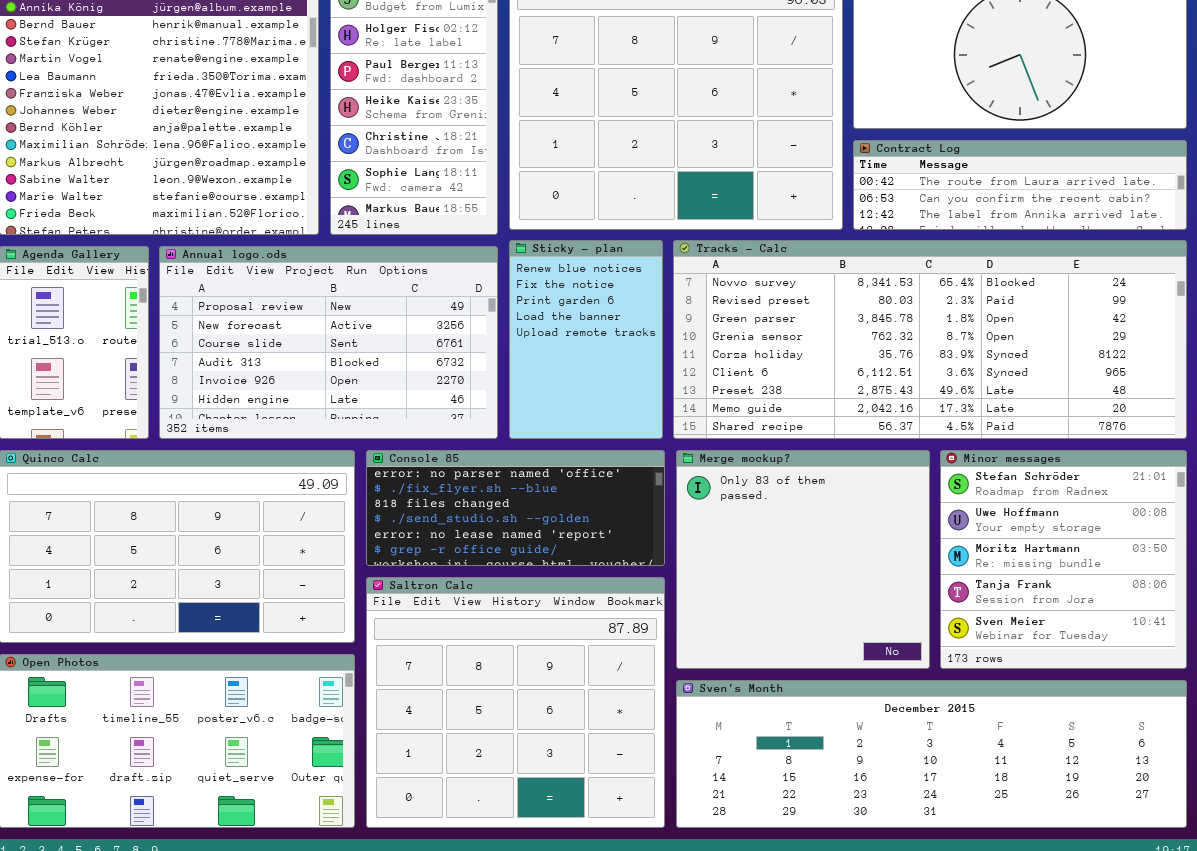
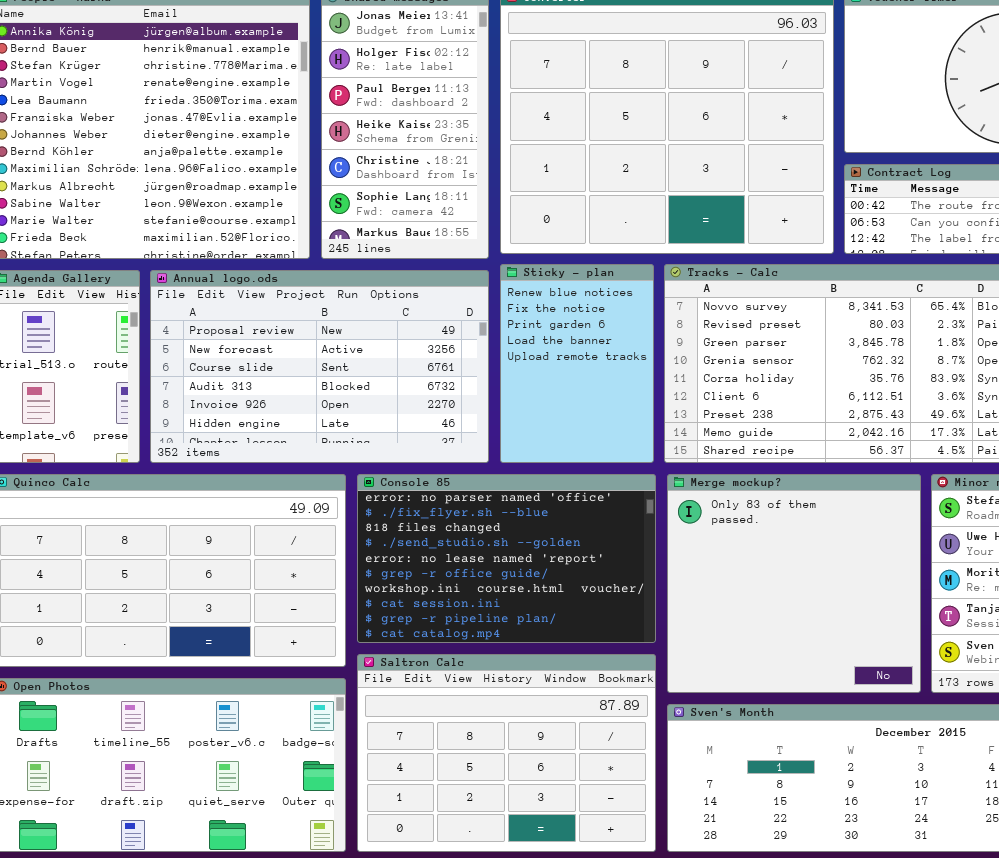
Console 85: [366,450,665,566] -> [357,474,656,643], resized
Saltron Calc: [366,577,665,828] -> [357,654,656,852], resized

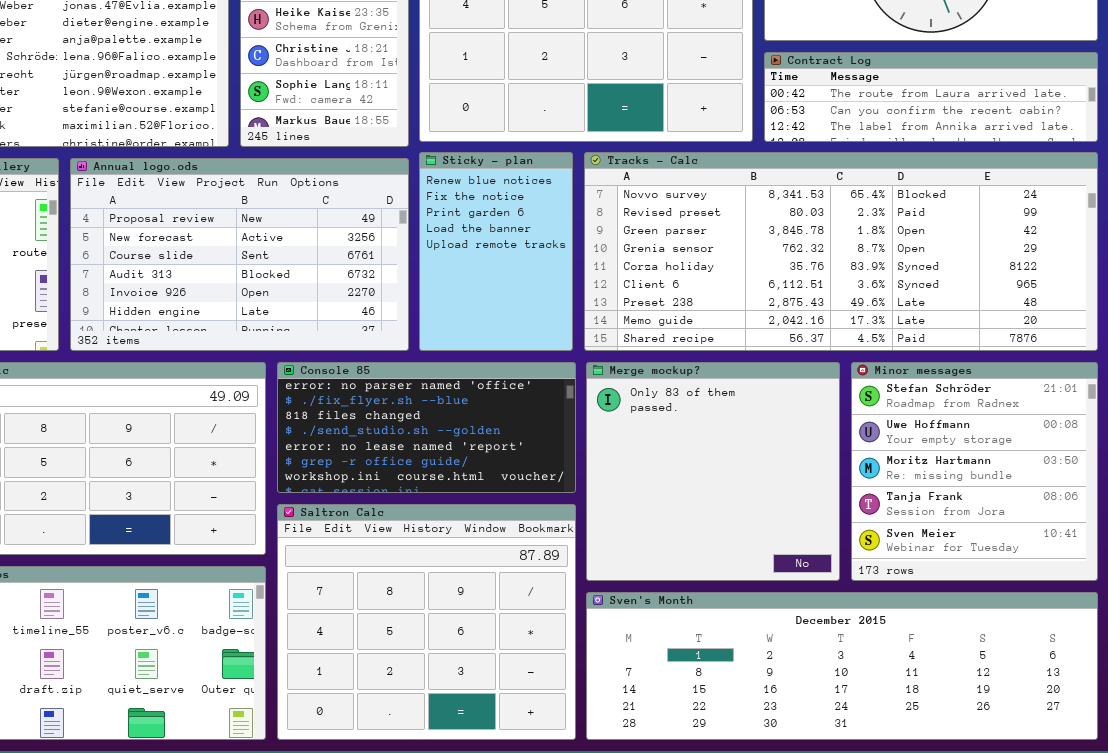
Console 85: [357,474,656,643] -> [277,362,576,493], resized
Saltron Calc: [357,654,656,852] -> [277,504,576,740], resized

